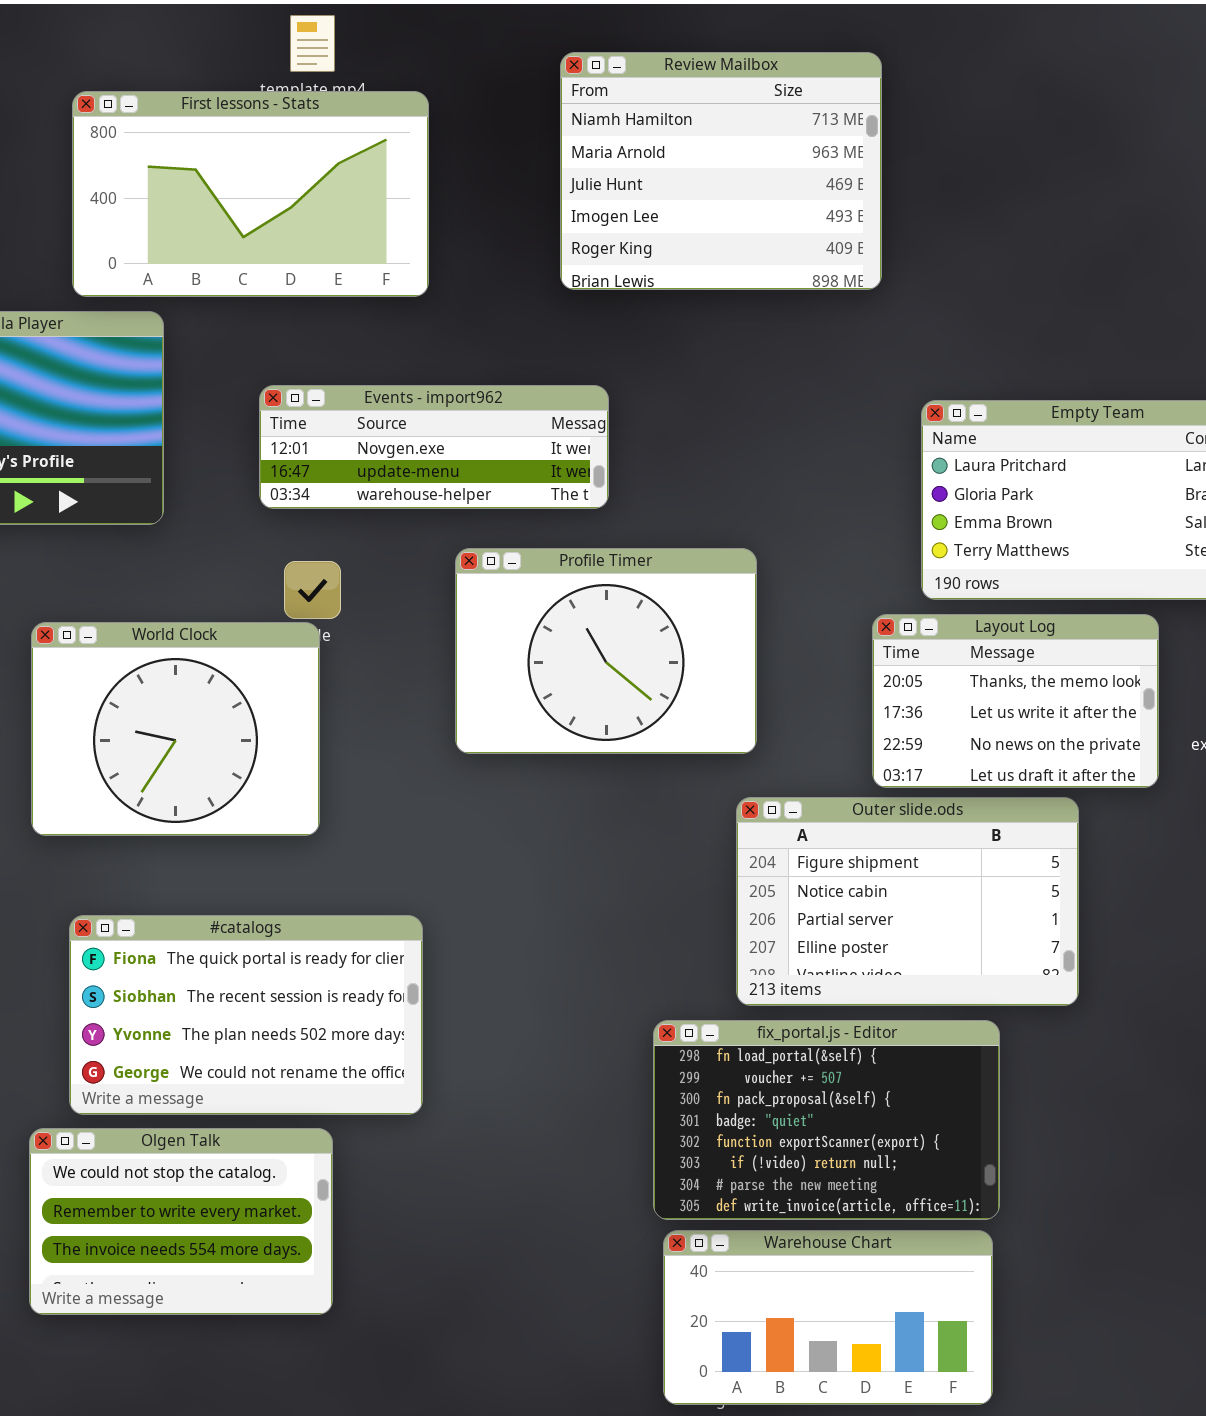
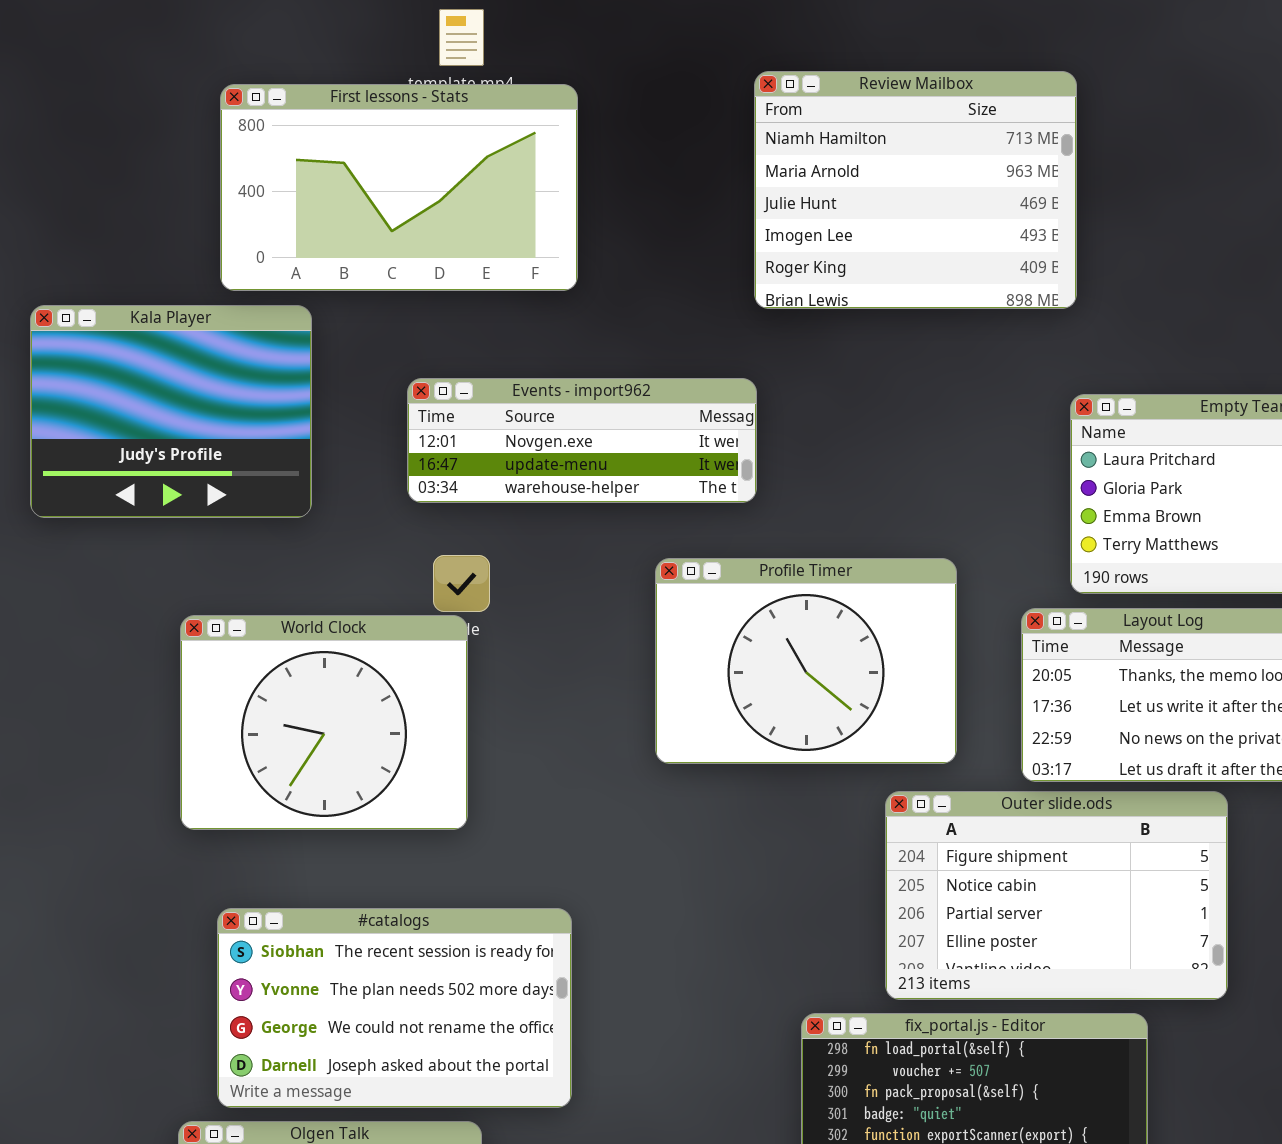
Review Mailbox: [560,52,882,290] -> [754,71,1077,309], moved
Profile Timer: [455,548,757,754] -> [655,558,957,764], moved
#catalogs: [69,915,423,1115] -> [217,908,572,1108], scrolled down 1 row

